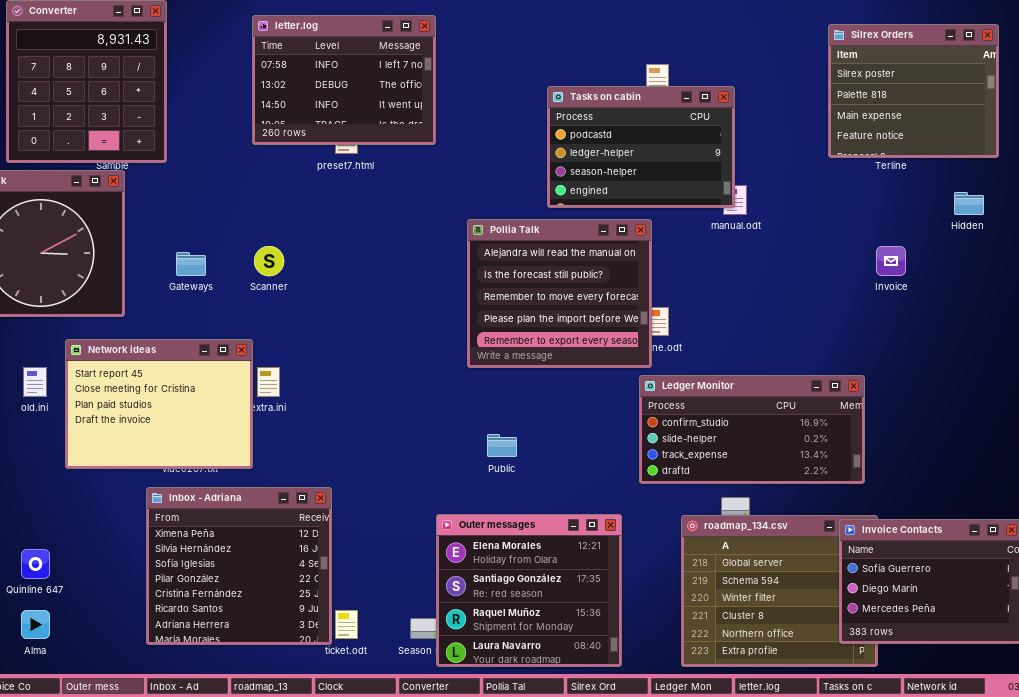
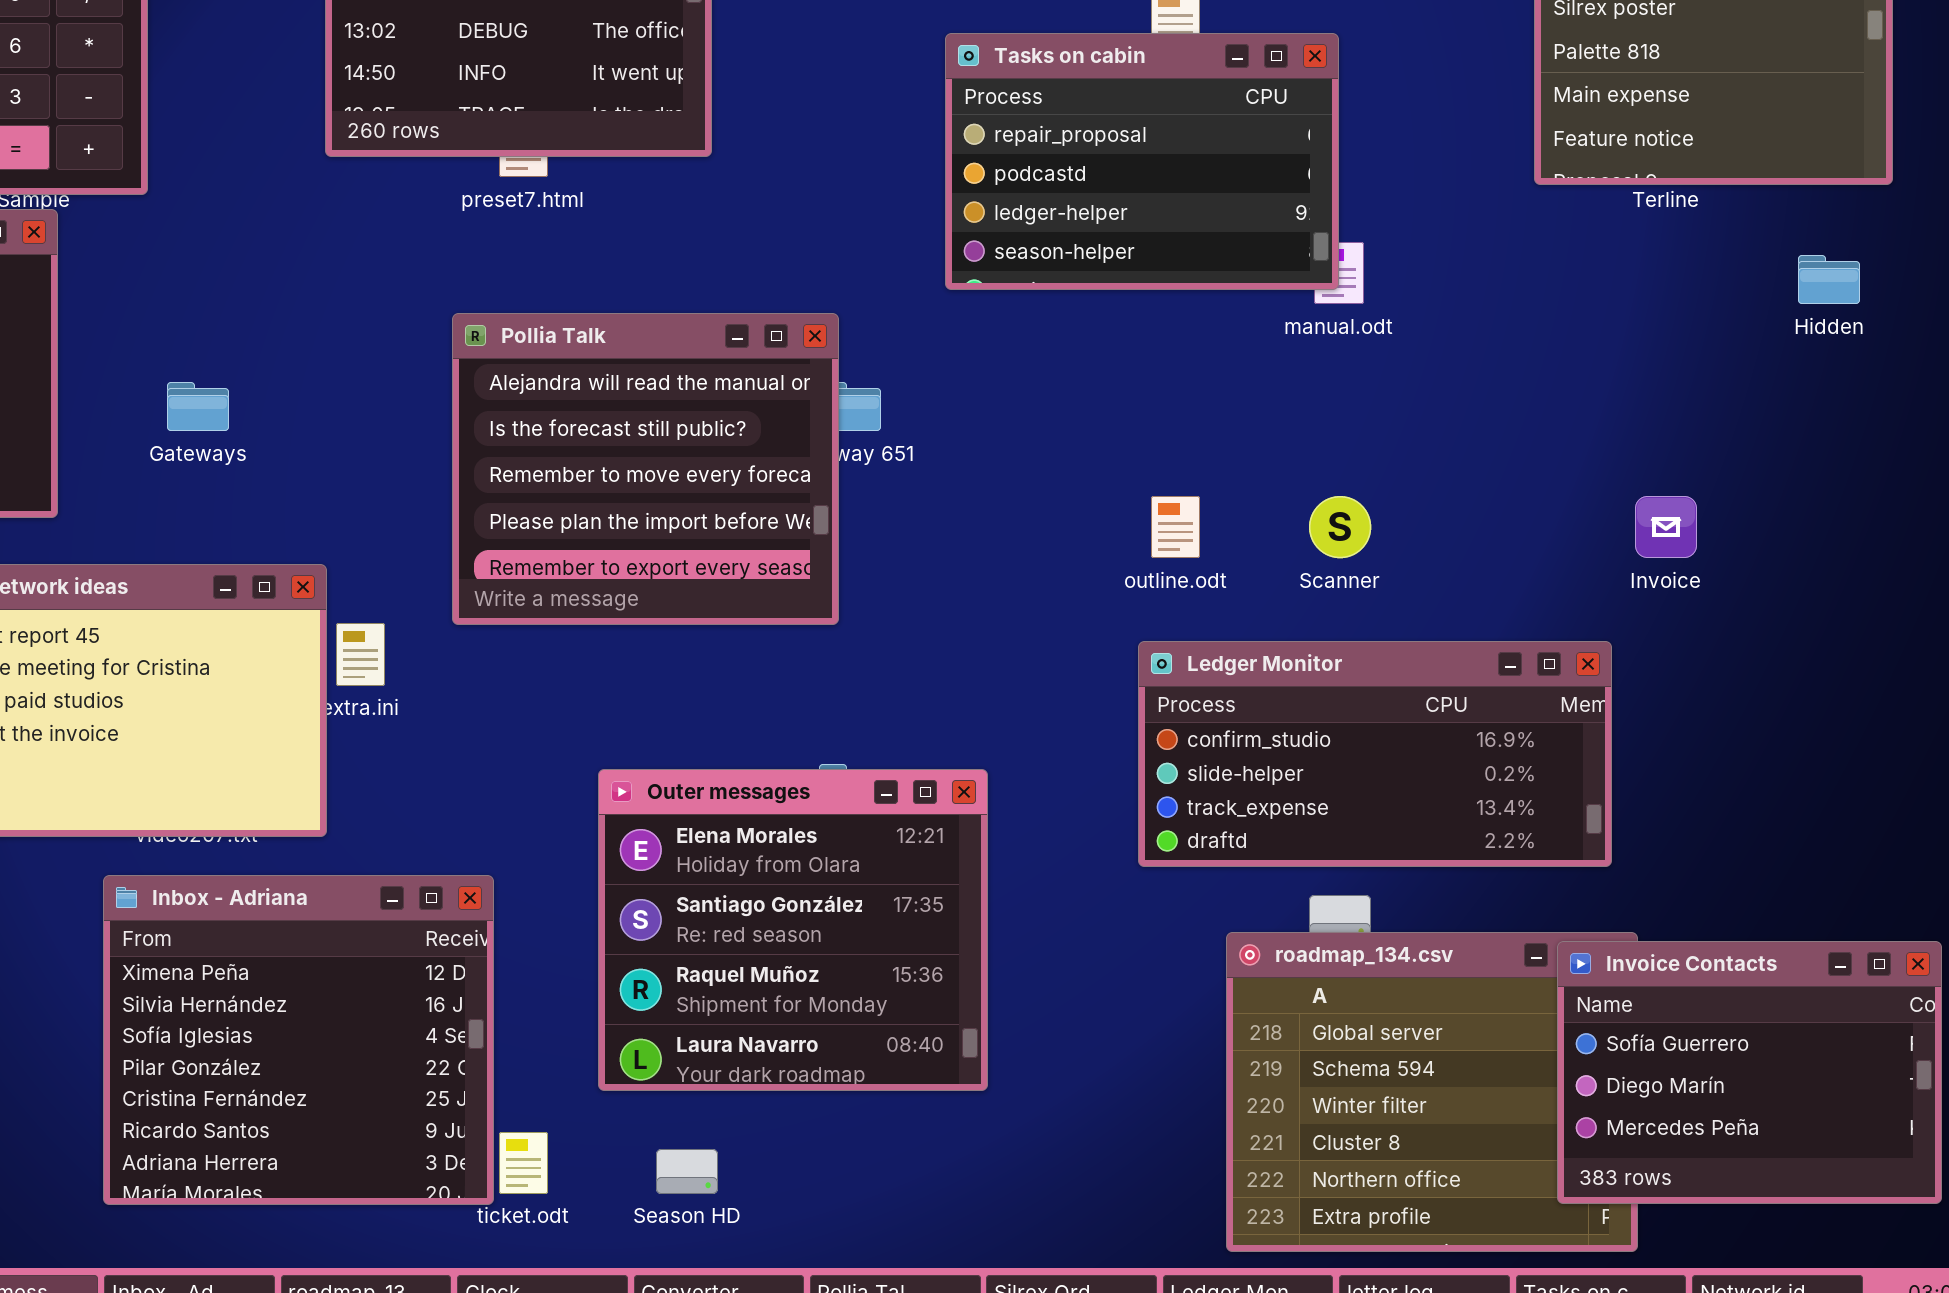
Tasks on cabin: [547,86,735,208] -> [945,33,1339,290], scrolled up 1 row
Pollia Talk: [467,219,652,368] -> [452,313,839,625], moved
Scanner: [254,246,284,276] -> [1309,496,1371,558], moved
Invoice: [876,246,906,276] -> [1635,496,1697,558], moved
Outer messages: [436,514,622,667] -> [598,769,988,1091], moved

